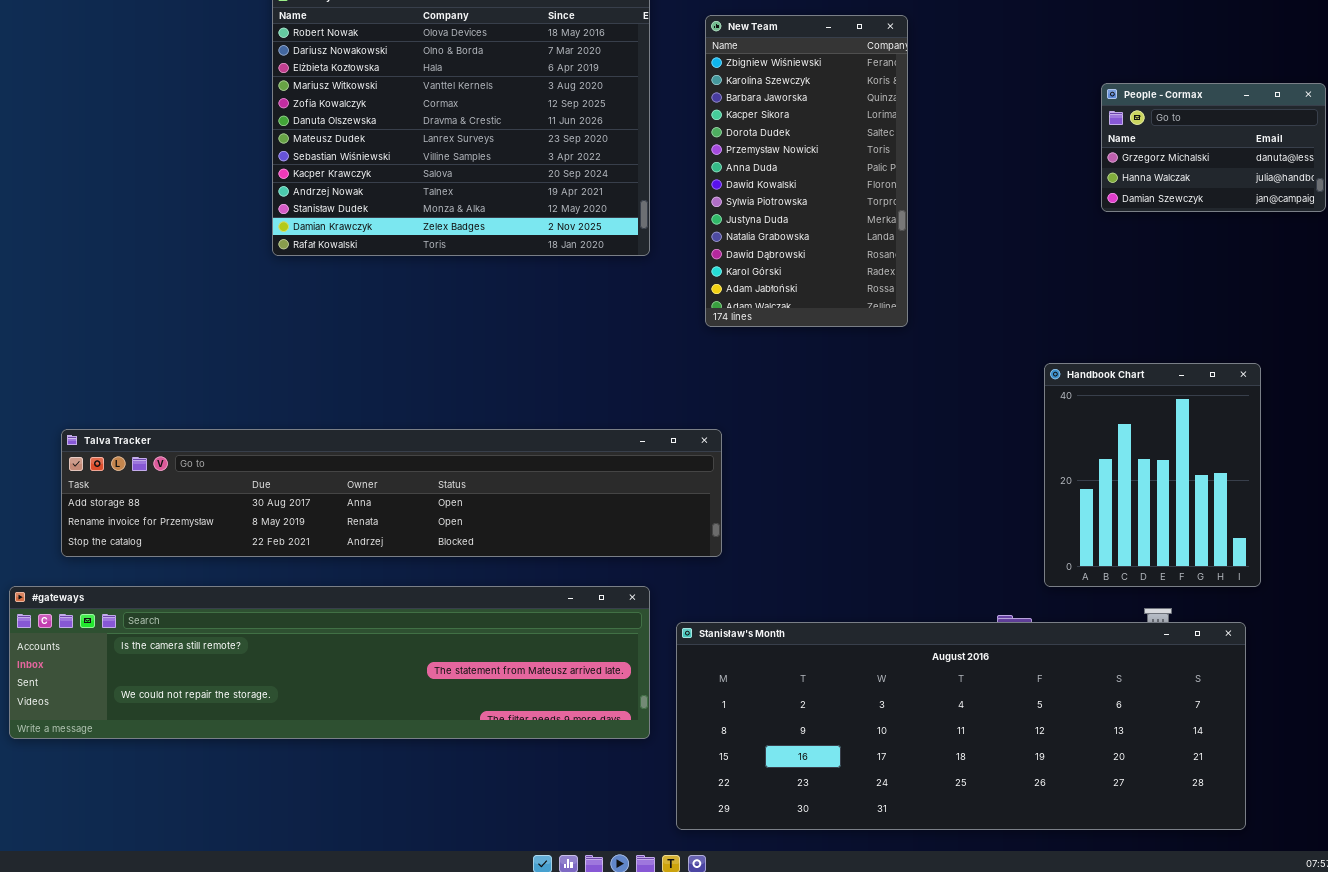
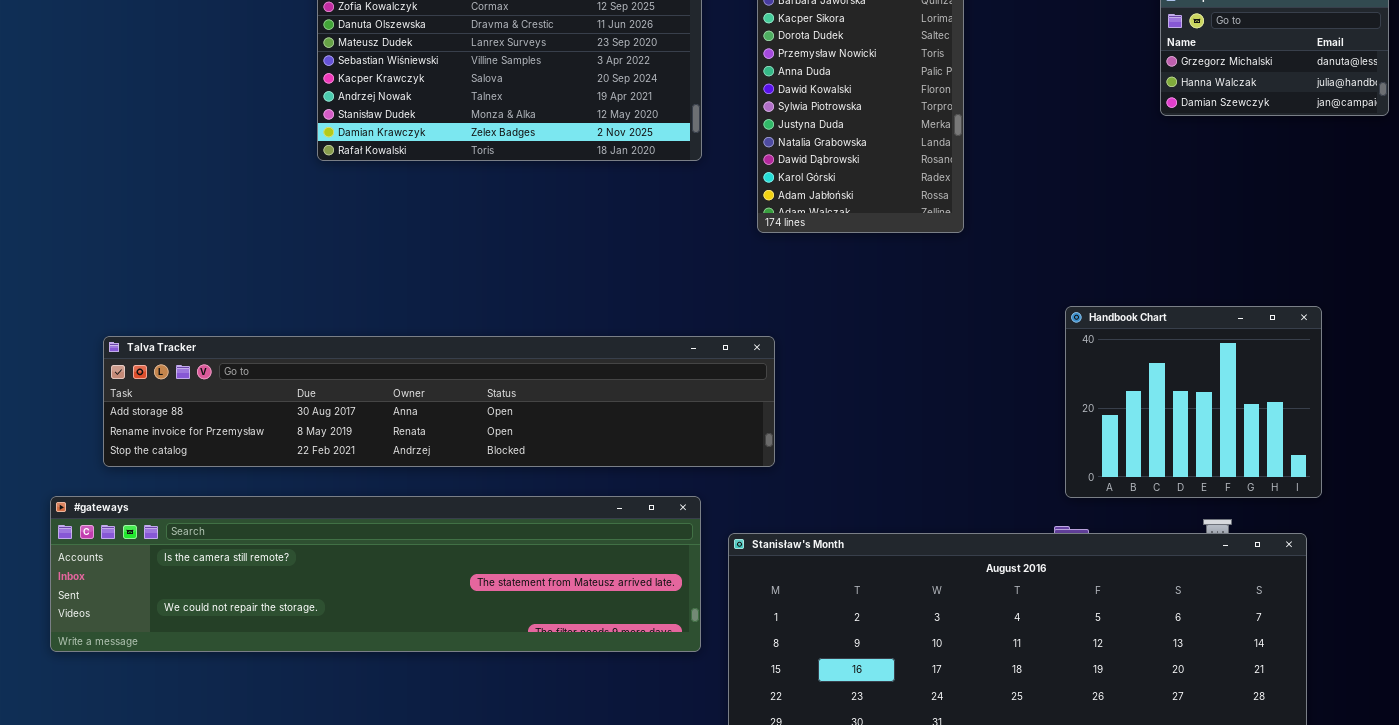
Handbook Chart: [1044,363,1261,587] -> [1065,306,1322,498], resized

